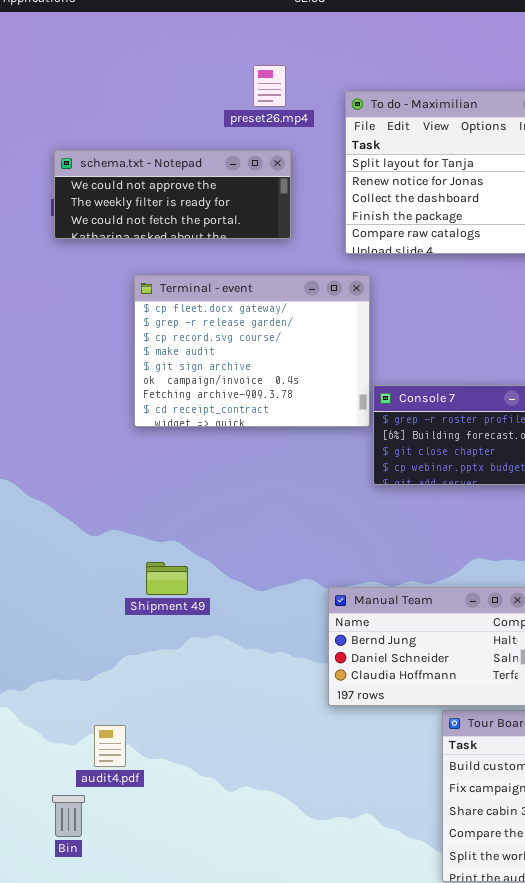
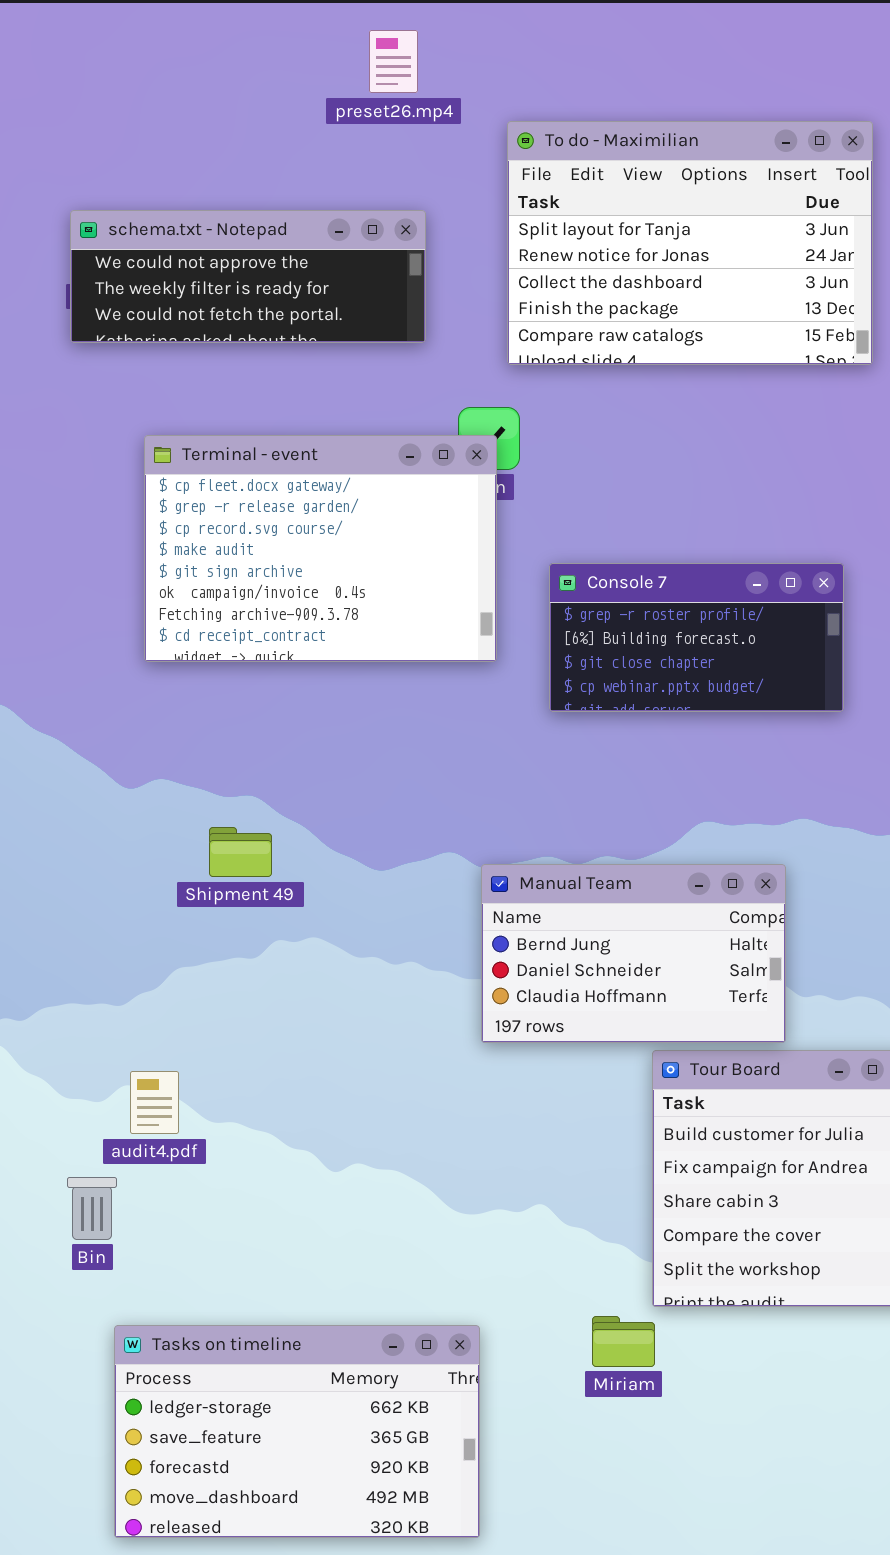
preset26.mp4: [253,65,286,107] -> [369,30,418,93], moved
Terminal - event: [134,275,370,427] -> [144,435,497,662], moved

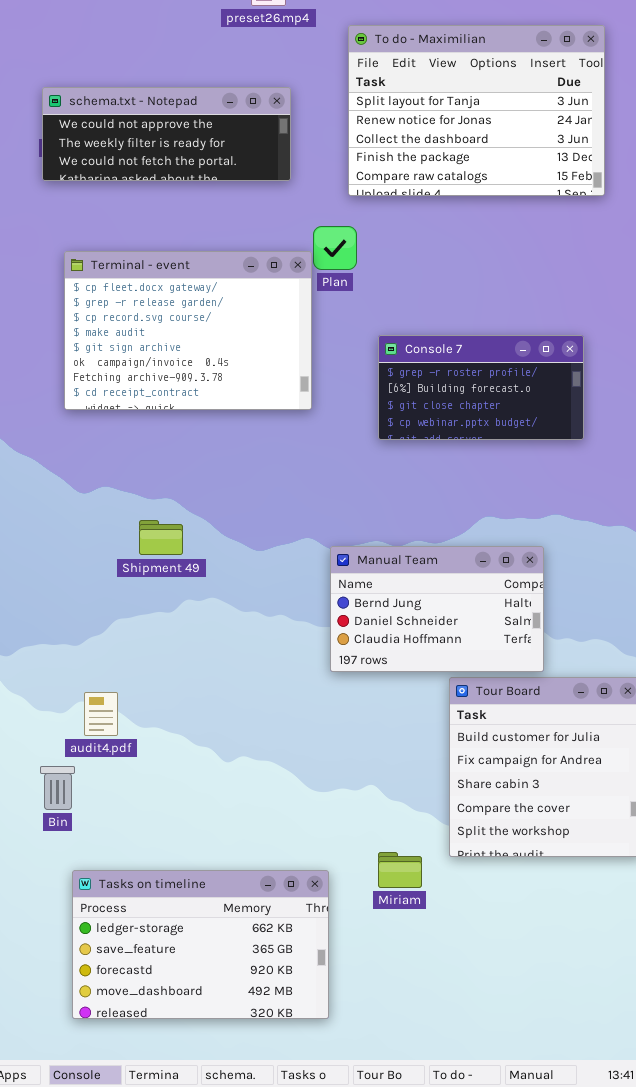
Terminal - event: [144,435,497,662] -> [64,251,312,410], moved
Miriam: [592,1316,655,1367] -> [378,852,422,888], moved

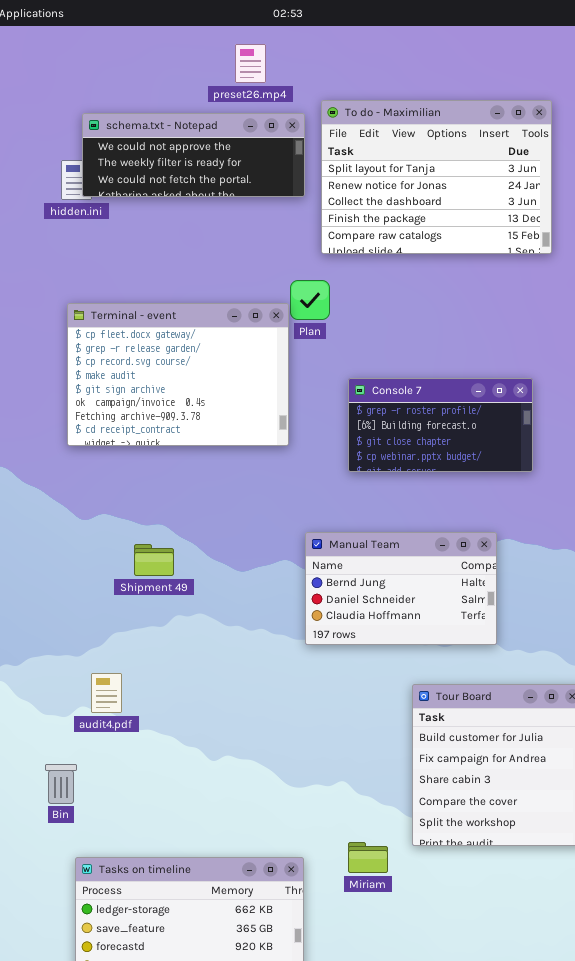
schema.txt - Notepad: [42,87,291,181] -> [82,113,305,197], moved
Manual Team: [330,546,544,672] -> [305,532,497,645], moved
audit4.pdf: [84,692,118,736] -> [91,673,122,713], moved

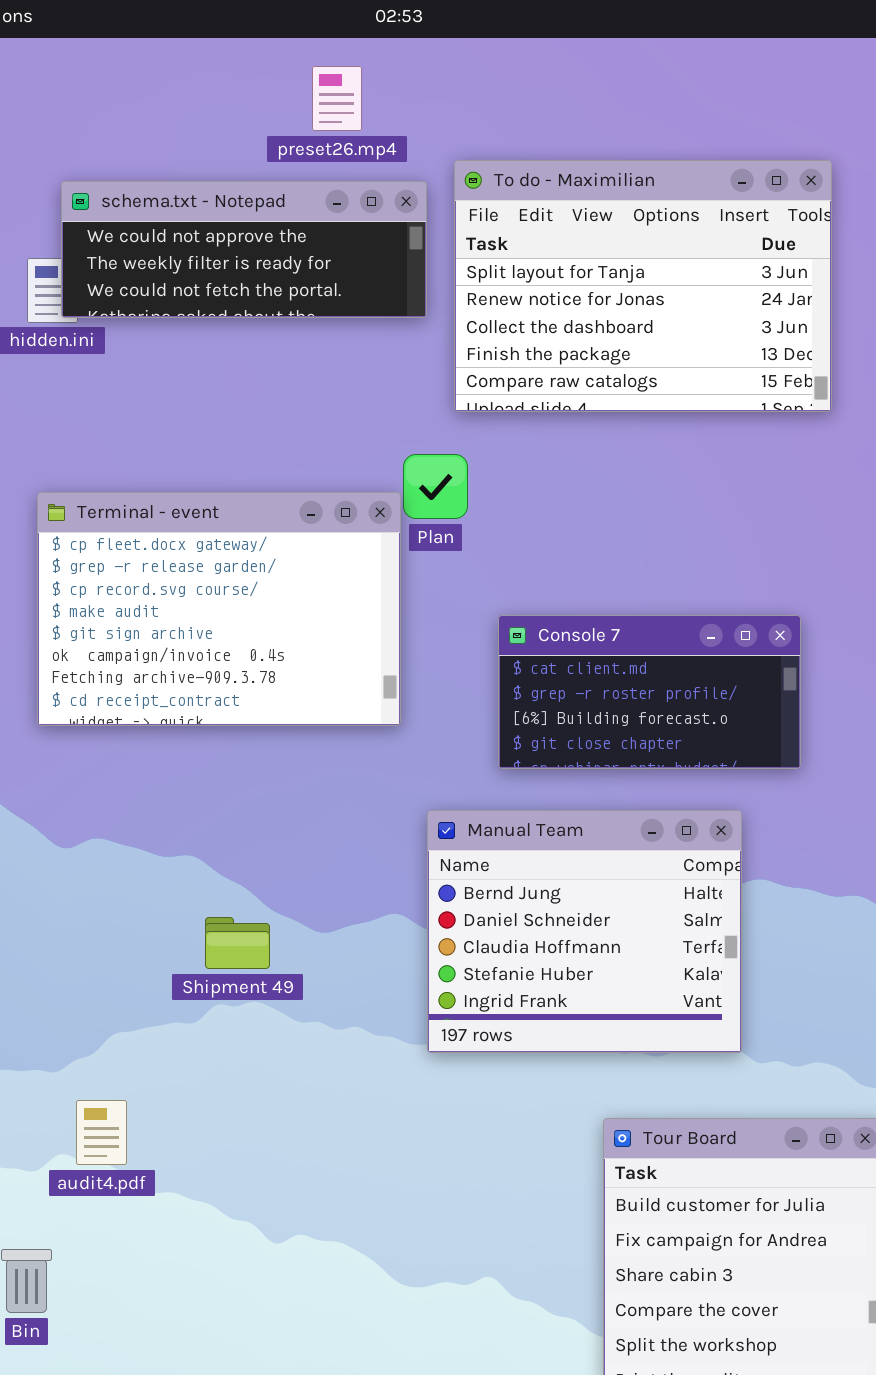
Console 7: [348,378,533,472] -> [498,615,801,769], scrolled up 1 row
Manual Team: [305,532,497,645] -> [427,810,742,1053], resized
Shipment 49: [134,544,174,576] -> [205,917,270,969], moved

